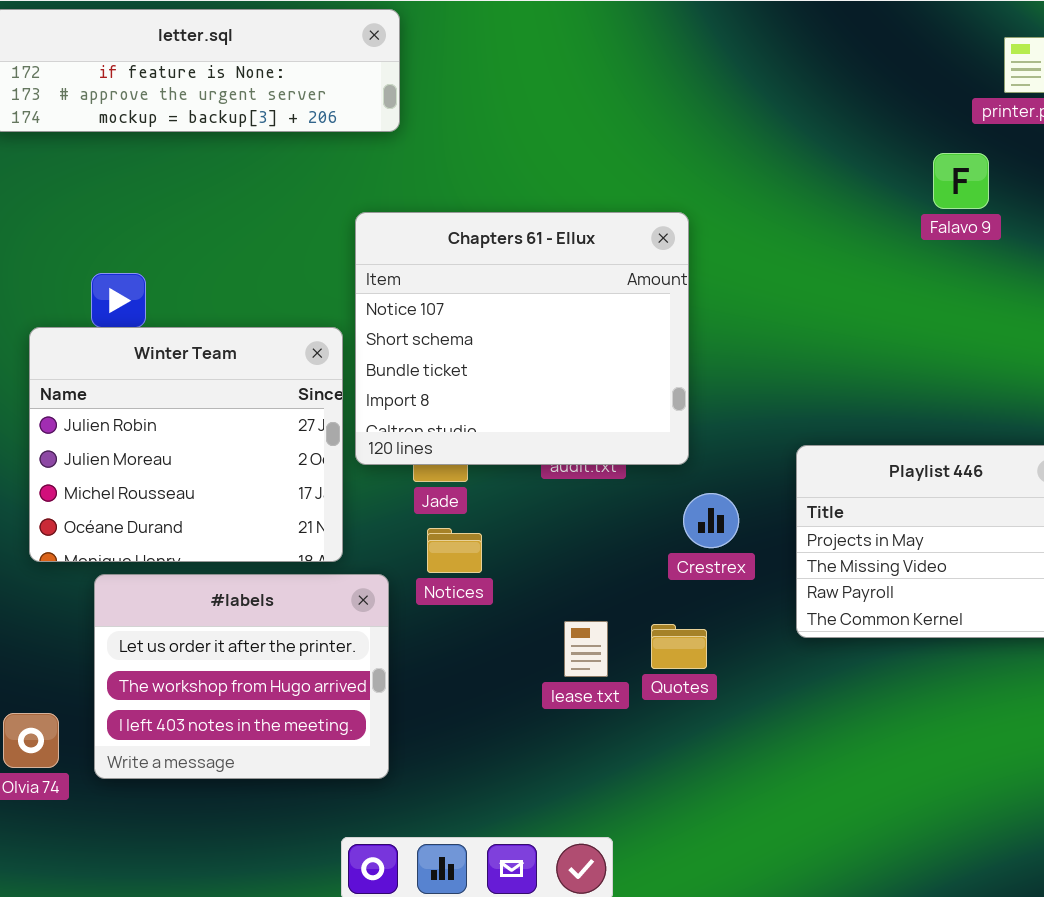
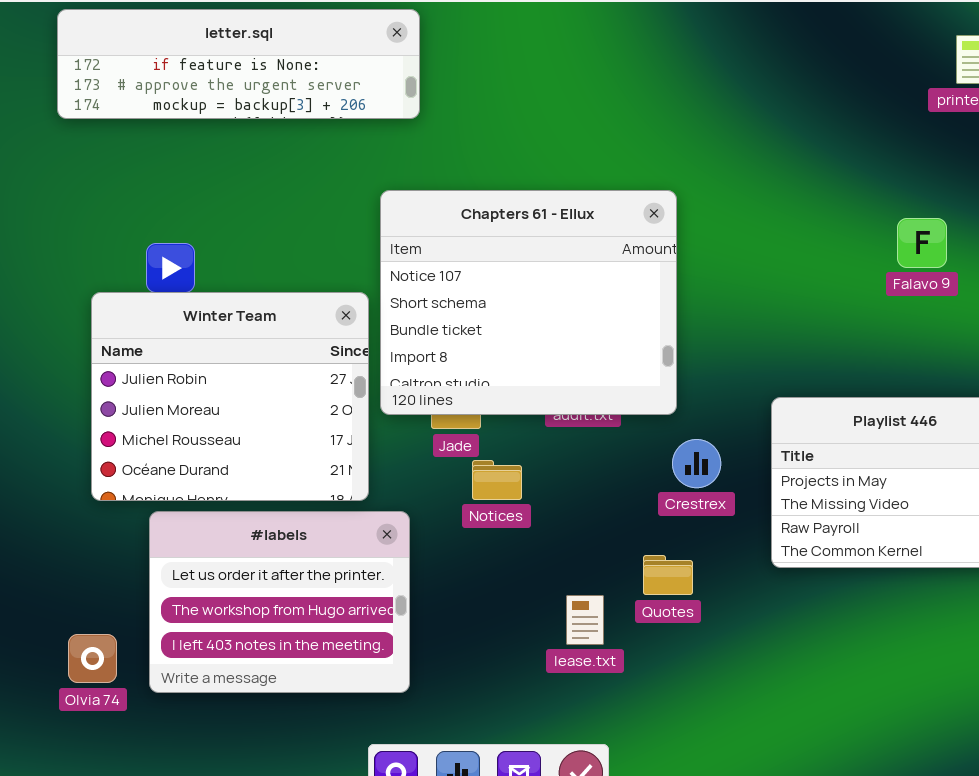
Falavo 9: [933,153,989,209] -> [897,218,947,268], moved
Notices: [427,528,482,573] -> [472,460,522,500], moved
lease.txt: [564,621,608,677] -> [566,595,604,645], moved

